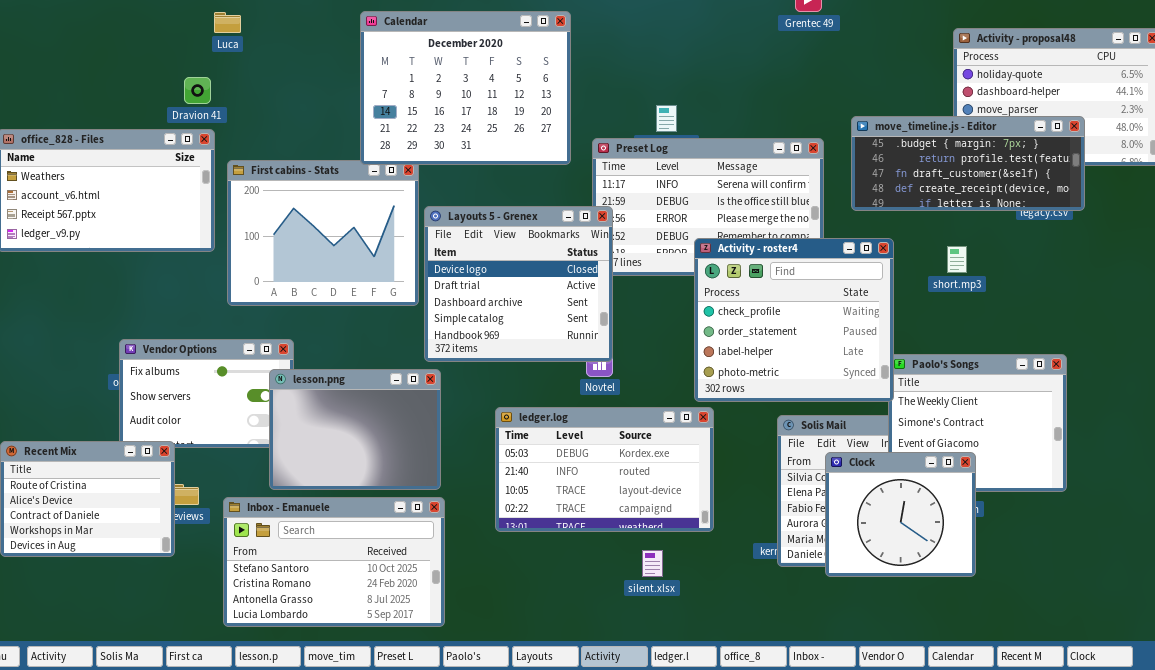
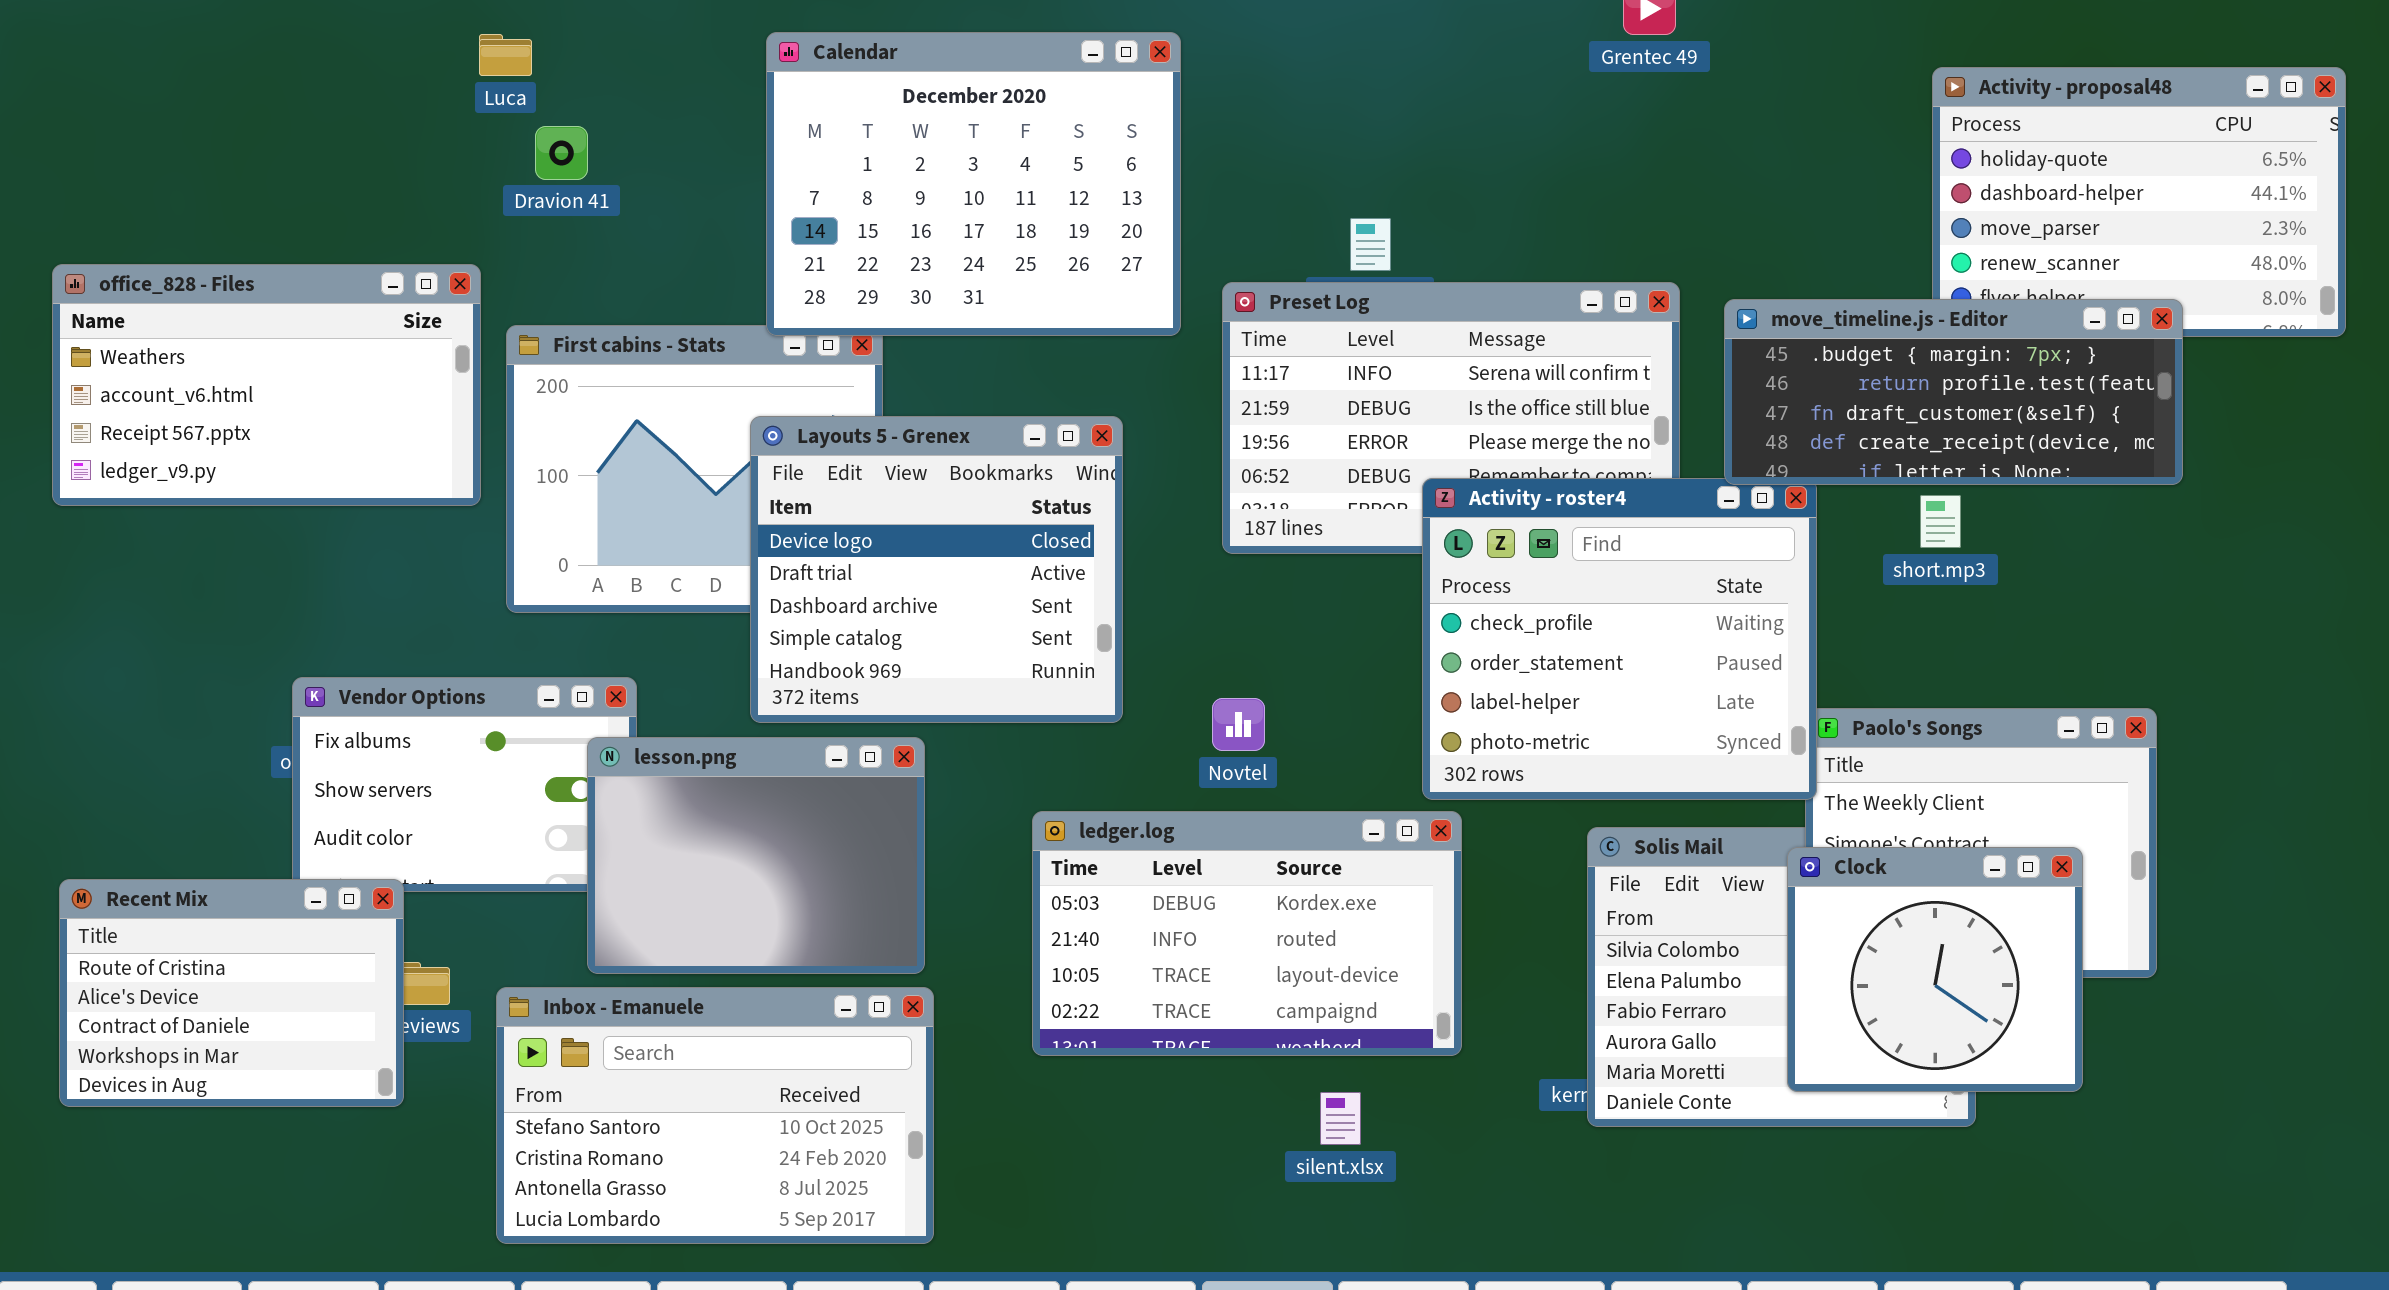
Dravion 41: [184,77,211,104] -> [535,126,588,180], moved
move_timeline.js - Editor: [851,116,1085,211] -> [1724,299,2183,485], moved
Layouts 5 - Grenex: [424,206,613,362] -> [750,416,1123,723], moved
Clock: [825,452,976,577] -> [1787,847,2083,1092], moved

